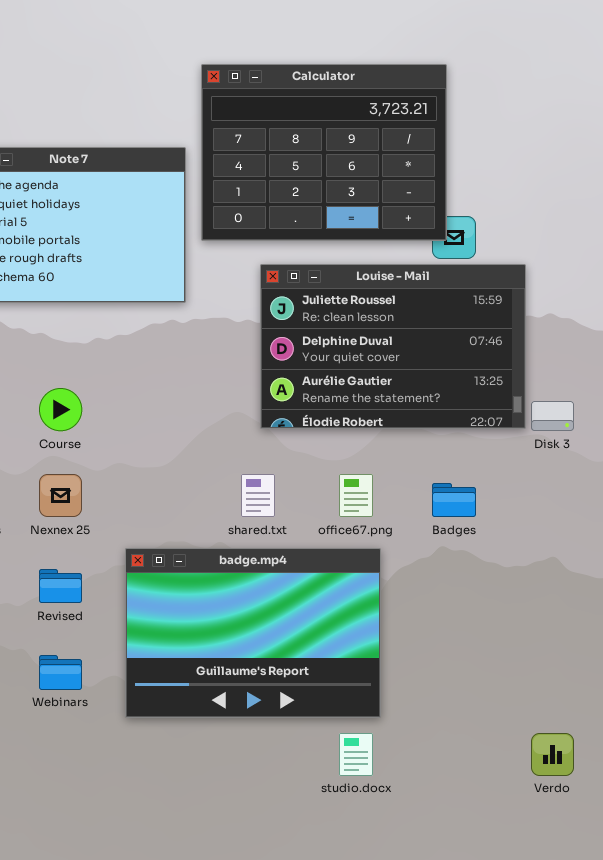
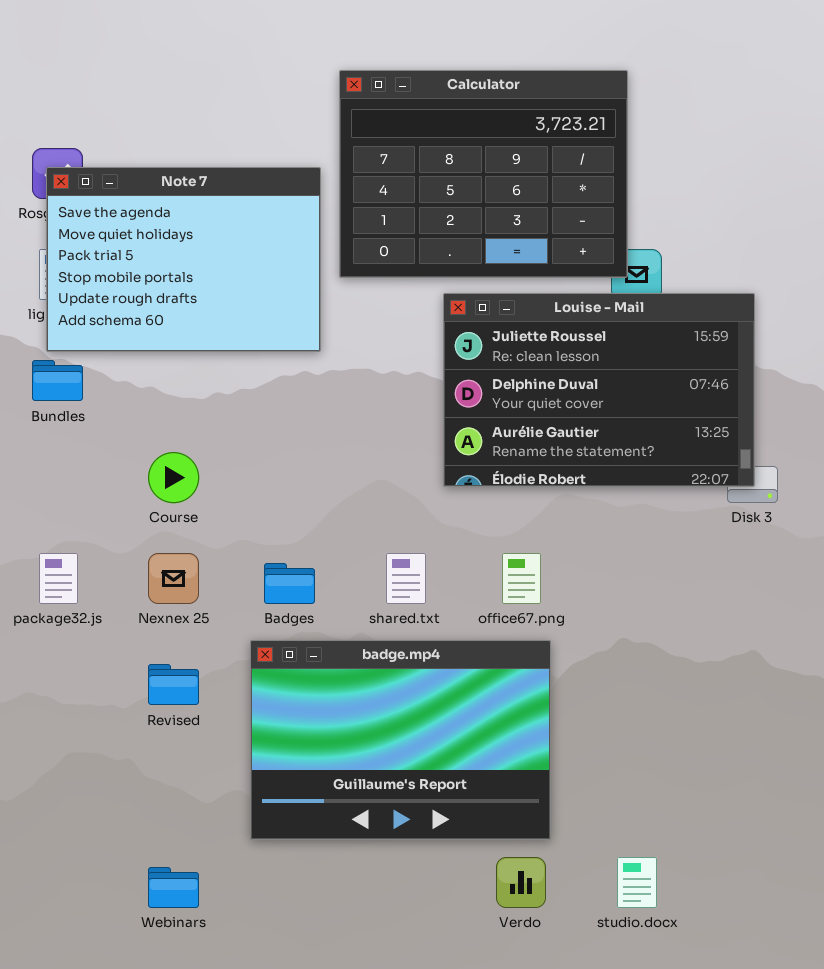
Louise - Mail: [260,264,526,429] -> [443,293,755,487], moved
Badges: [432,483,476,517] -> [264,563,315,604], moved
Webinars: [39,655,82,690] -> [148,867,199,908], moved
studio.docx: [339,733,373,776] -> [617,857,657,908], moved
Verdo: [531,733,574,776] -> [496,857,546,908], moved

